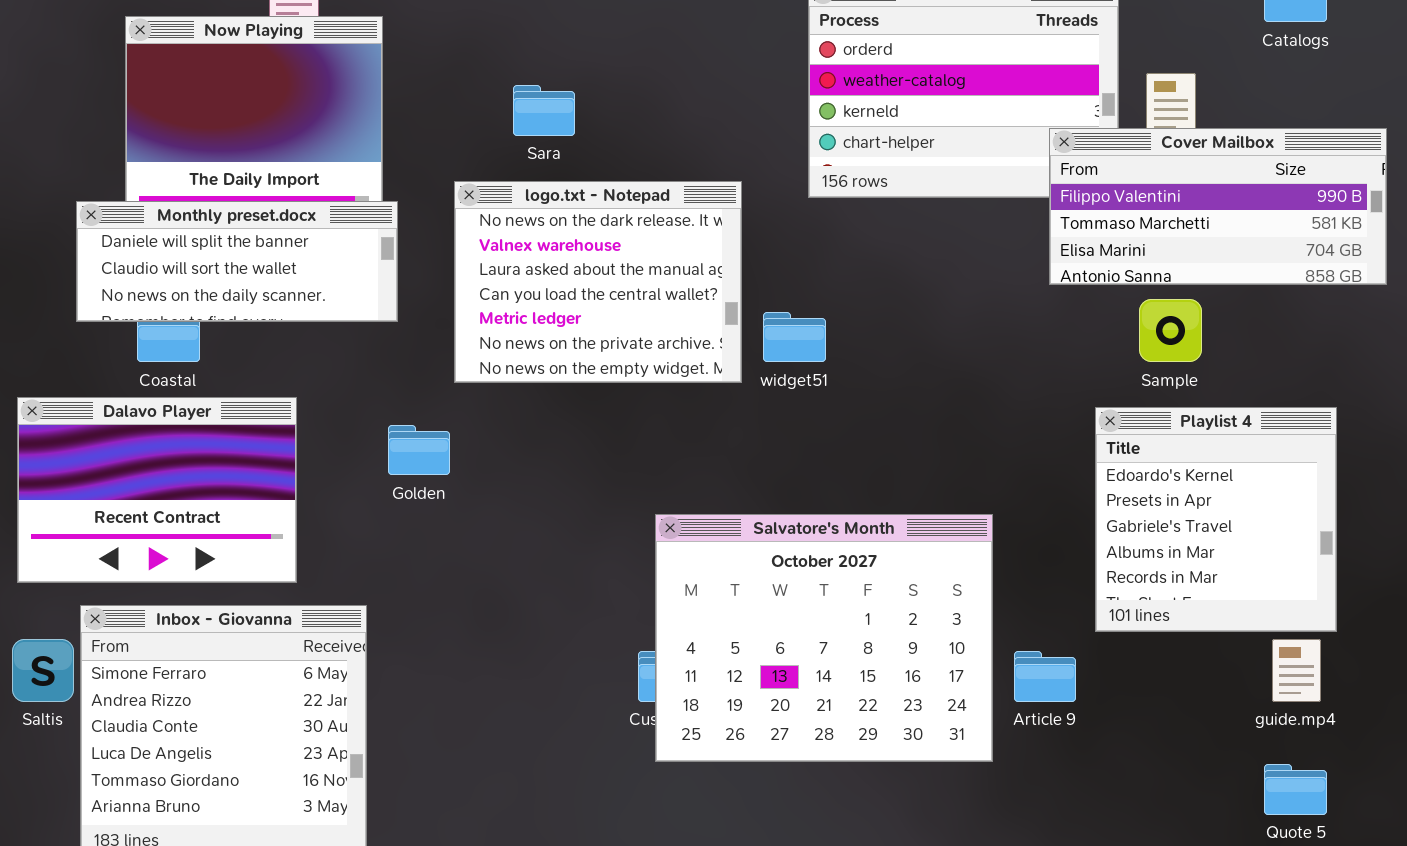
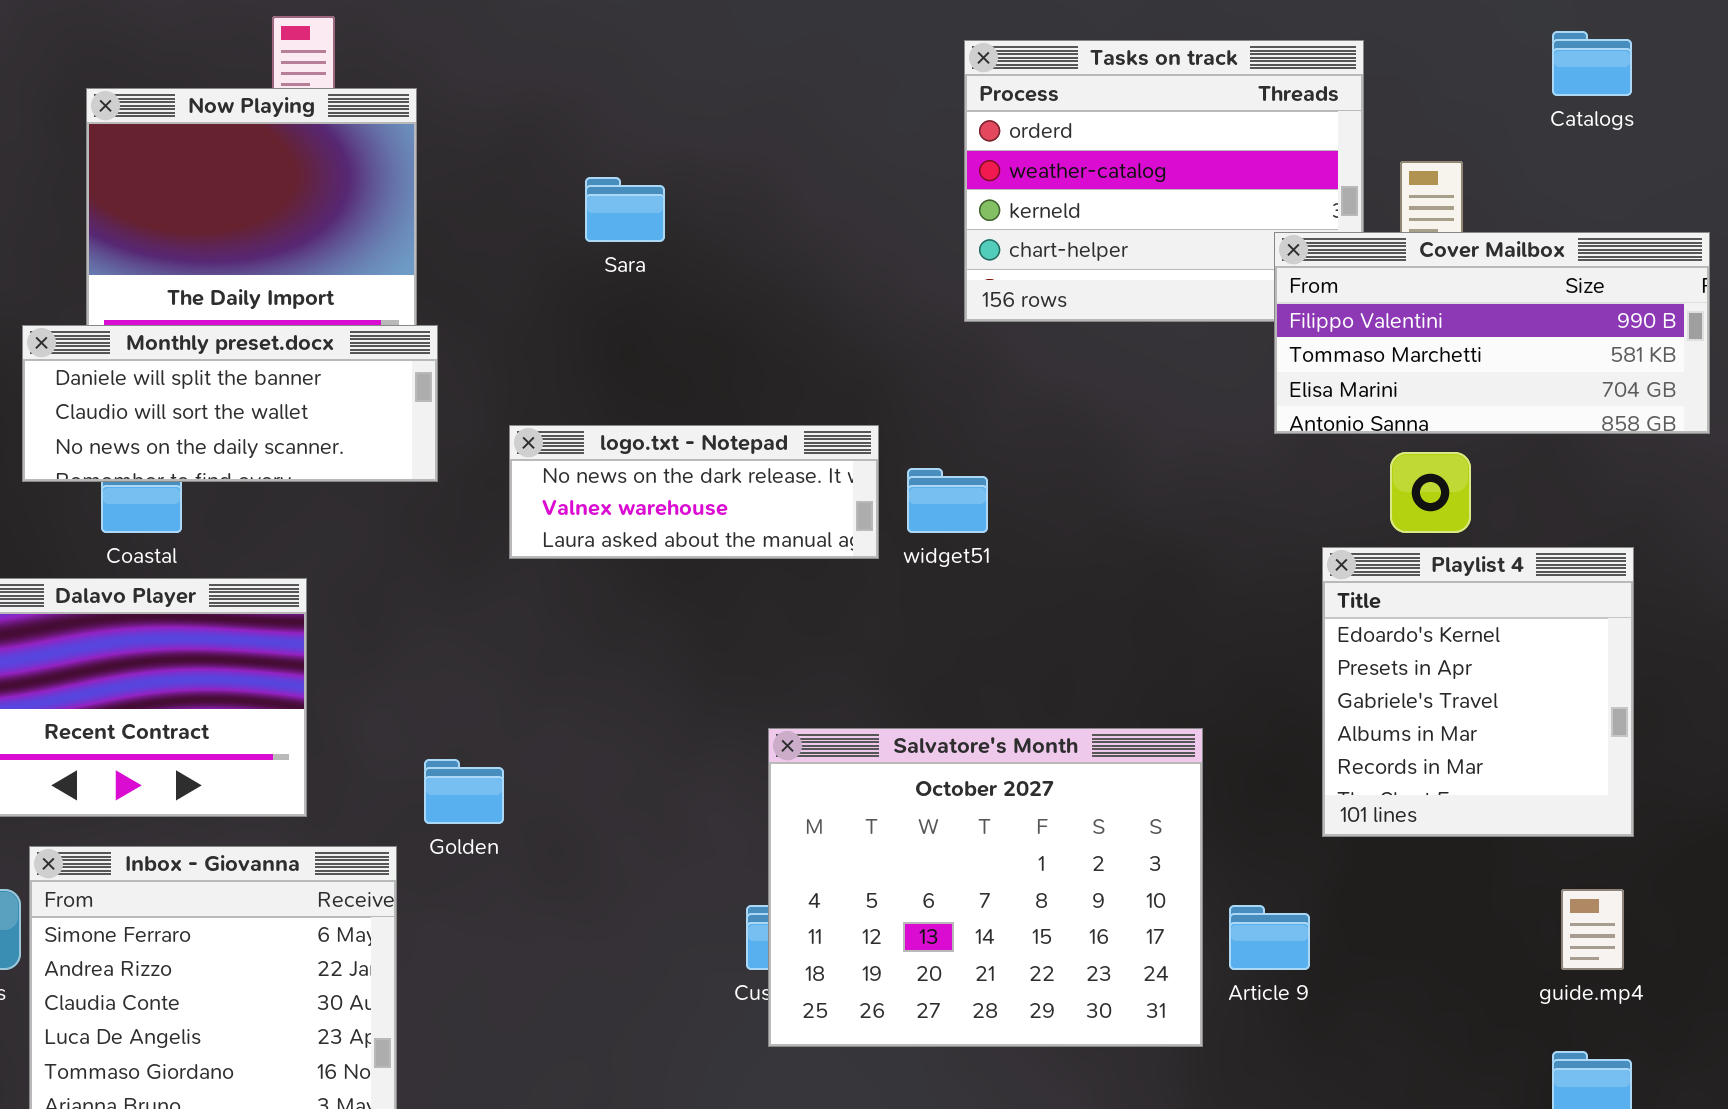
logo.txt - Notepad: [454,181,742,383] -> [509,425,879,559], resized
Playlist 4: [1095,407,1337,632] -> [1322,547,1634,837], moved
Golden: [388,425,450,475] -> [424,759,504,824], moved

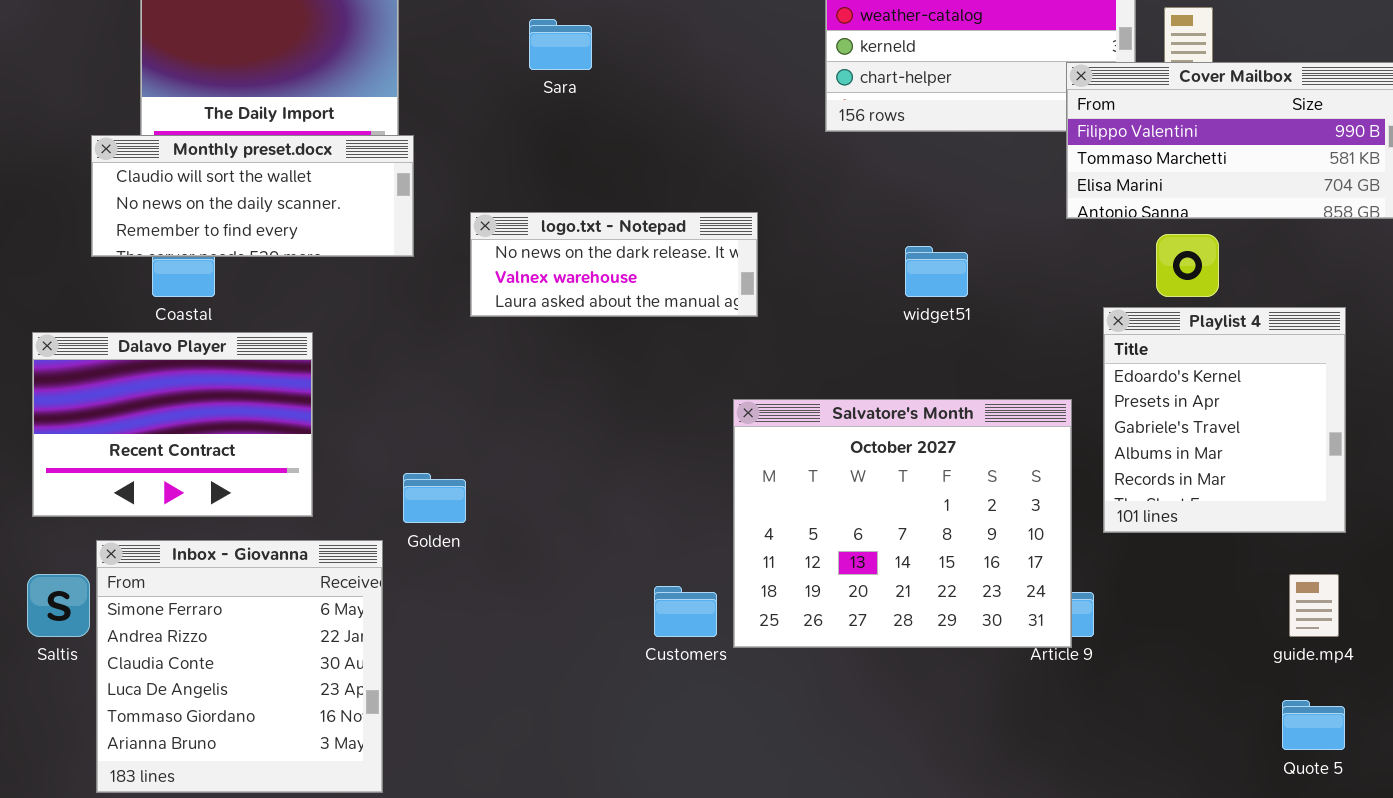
Monthly preset.docx: [22,325,438,482] -> [91,135,414,257], scrolled down 1 row
widget51: [907,468,988,533] -> [905,246,968,297], moved
Salvatore's Month: [768,728,1203,1047] -> [733,399,1072,648], moved

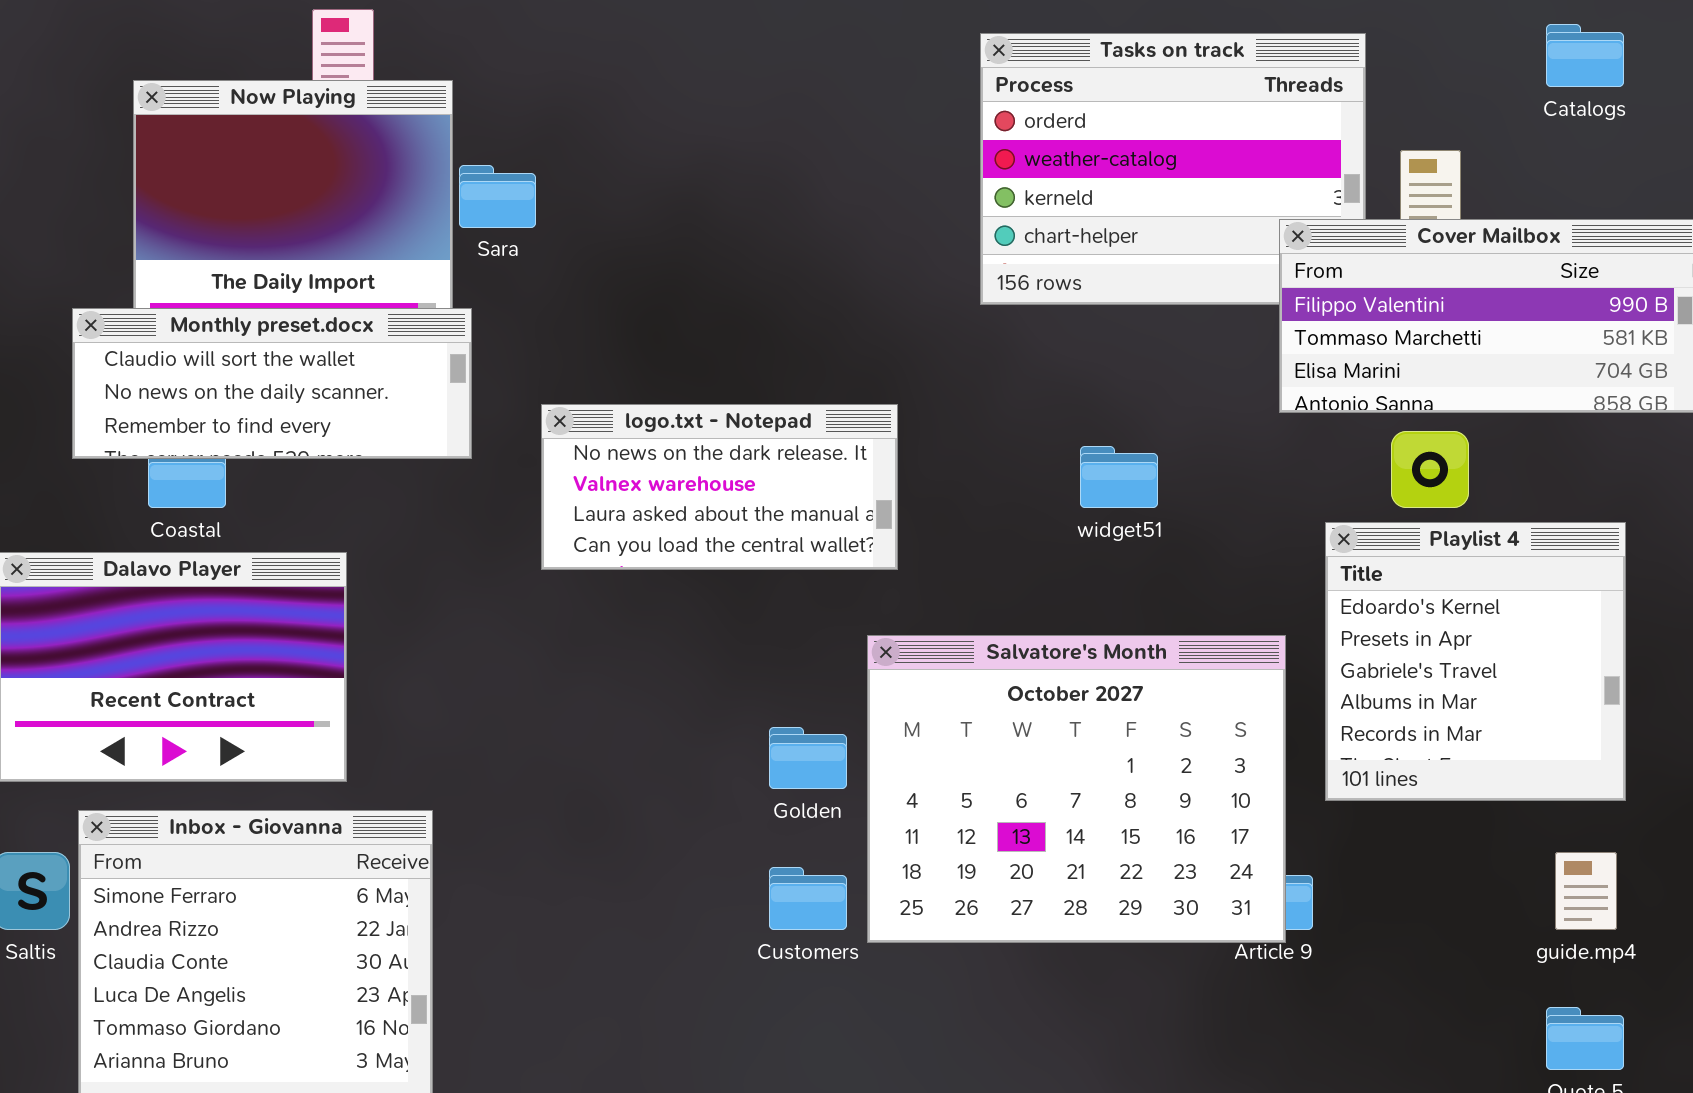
Sara: [529,19,592,70] -> [459,165,536,228], moved
logo.txt - Notepad: [470,212,758,317] -> [541,404,898,570], resized
Golden: [403,473,466,523] -> [769,727,847,789], moved

